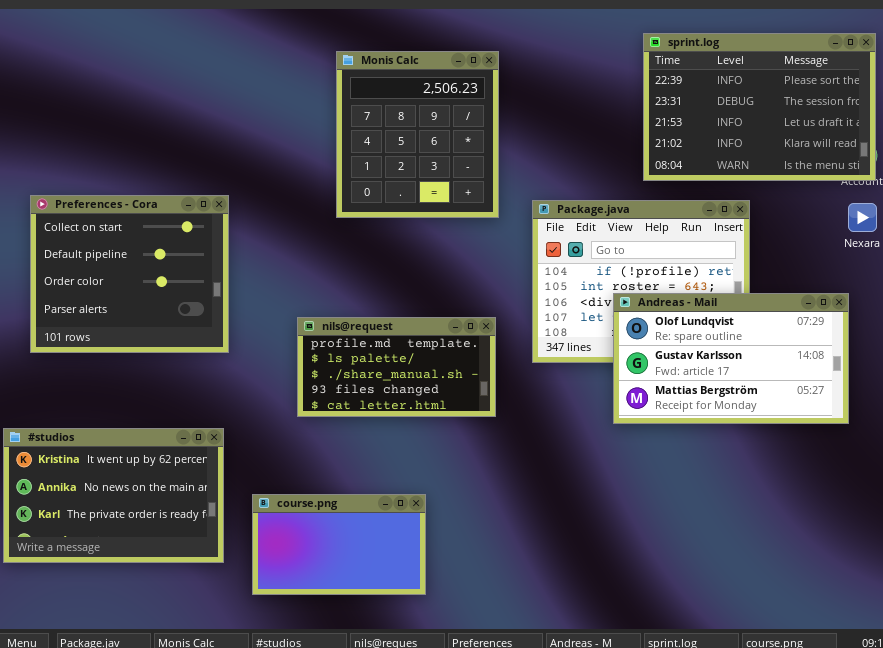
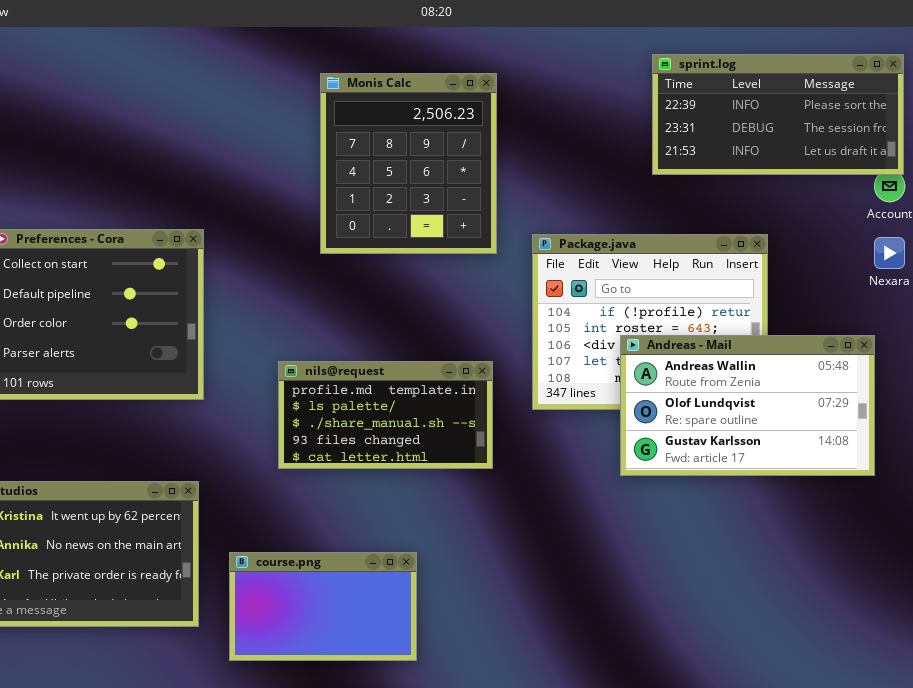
sprint.log: [643,33,876,181] -> [652,54,904,175], resized
Andreas - Mail: [613,293,849,424] -> [620,335,875,476], scrolled up 1 row

